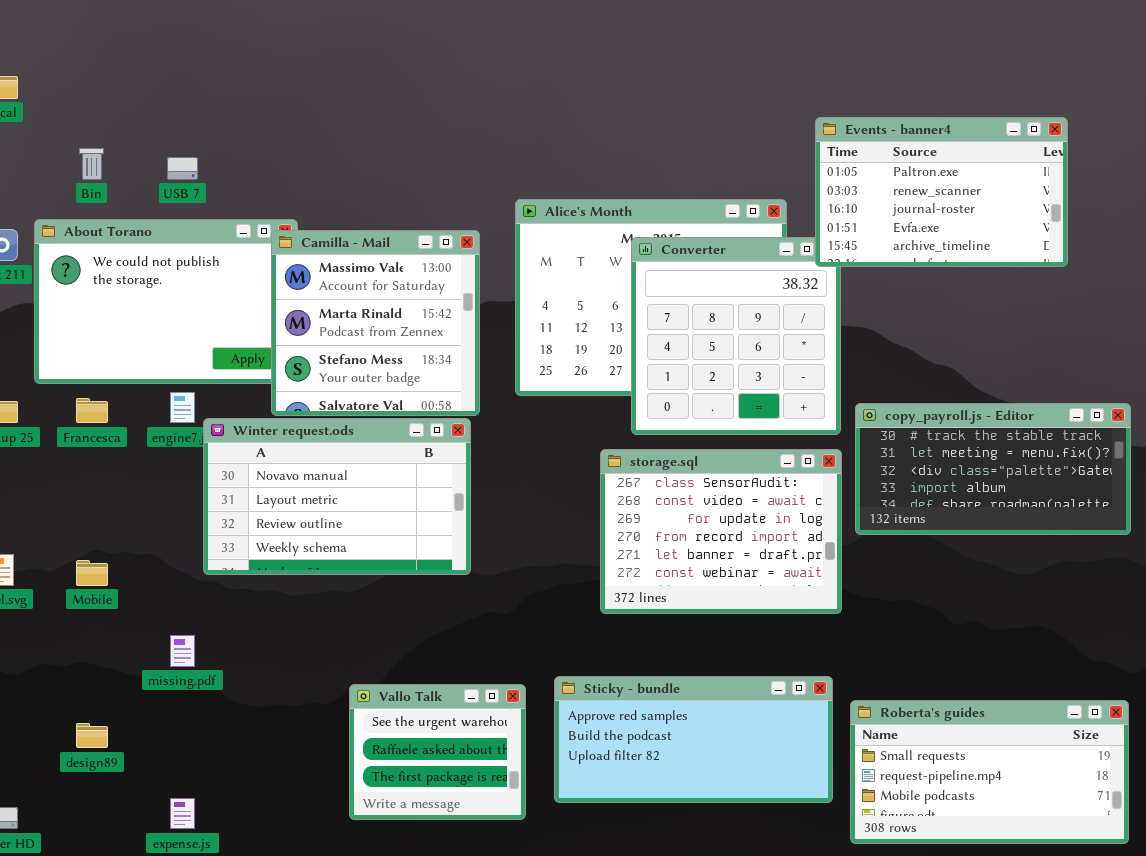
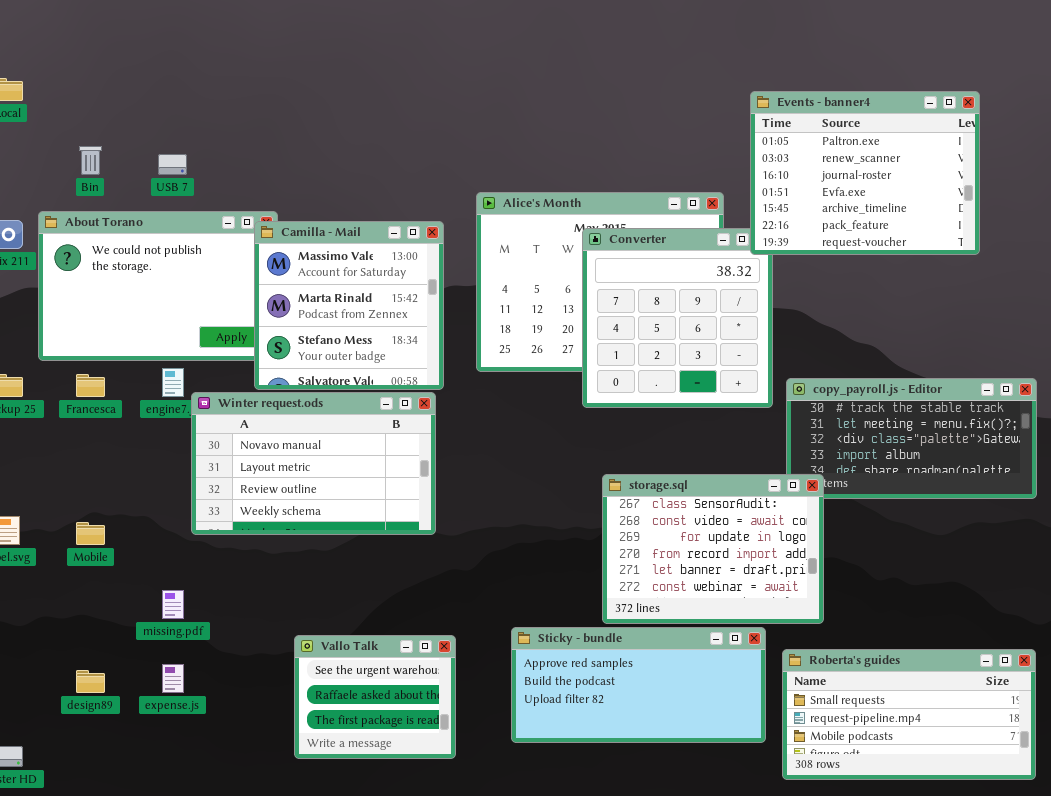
Events - banner4: [815,117,1068,267] -> [750,91,980,255], resized
storage.sql: [600,449,842,614] -> [602,474,824,624], moved
Vallo Talk: [349,684,526,820] -> [294,635,456,759], moved
expense.js: [170,798,195,829] -> [162,664,184,693], moved

